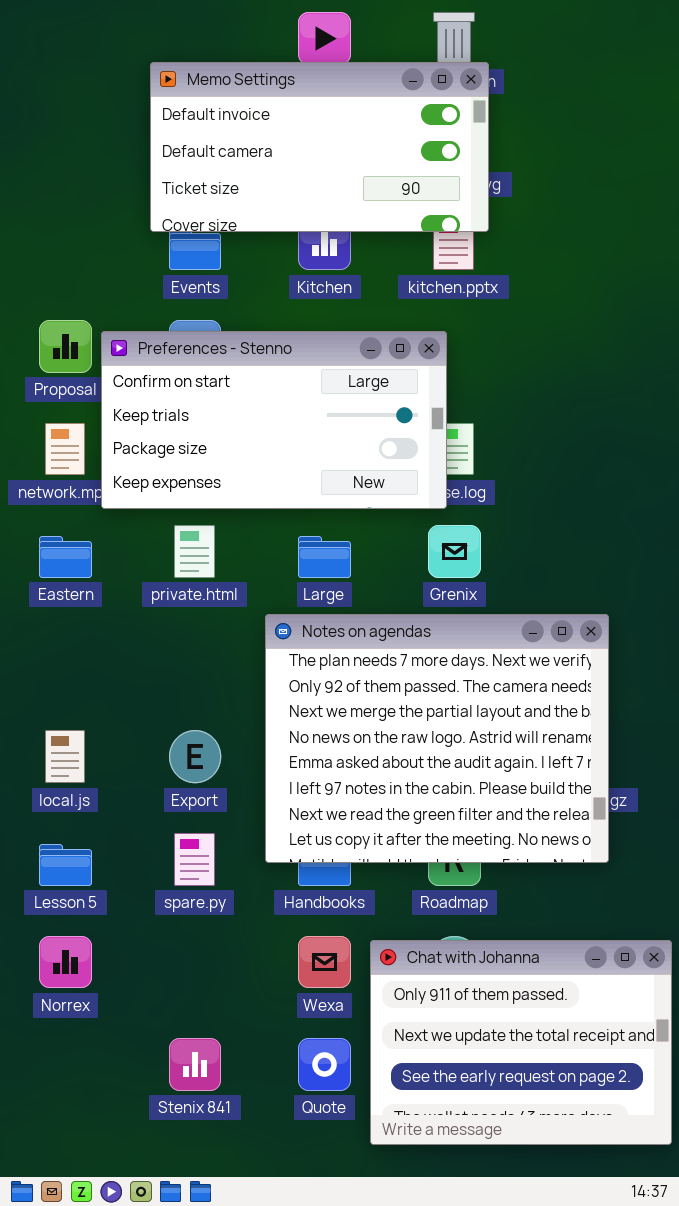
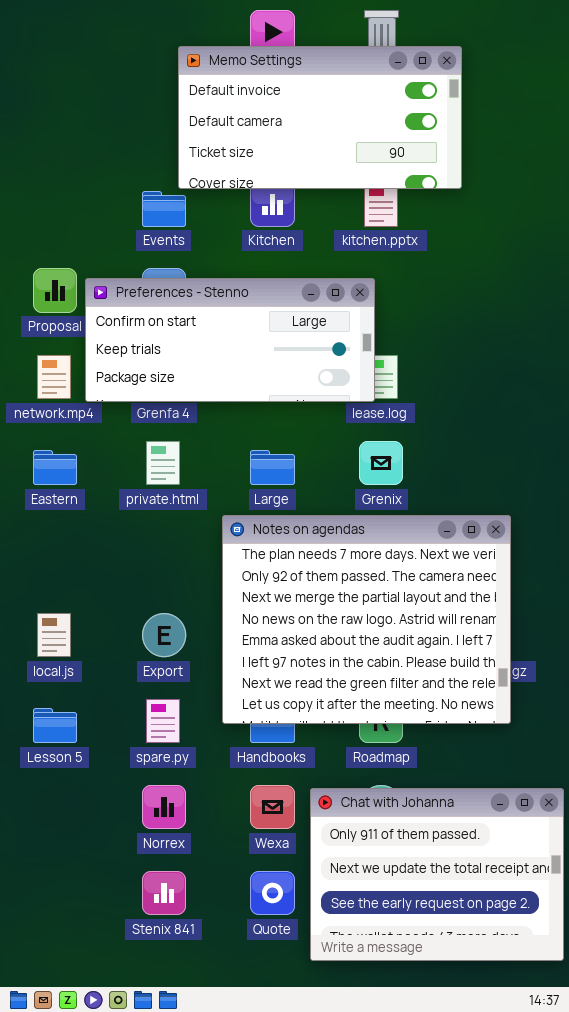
Memo Settings: [150,62,489,232] -> [178,46,462,189], moved
Preferences - Stenno: [101,331,447,509] -> [85,278,375,402], resized
Norrex: [39,936,92,988] -> [142,785,186,829], moved

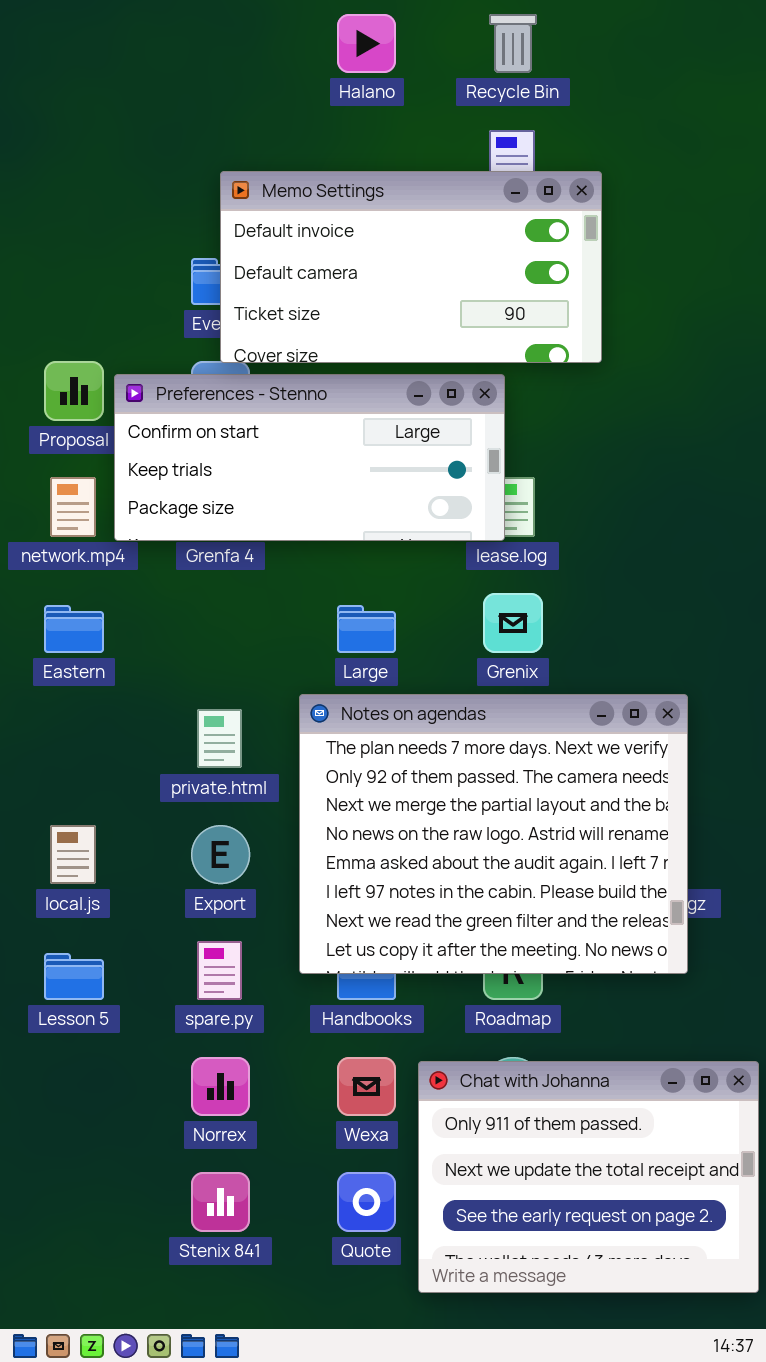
Memo Settings: [178,46,462,189] -> [220,171,602,363], moved
private.html: [146,441,180,485] -> [197,709,242,768], moved

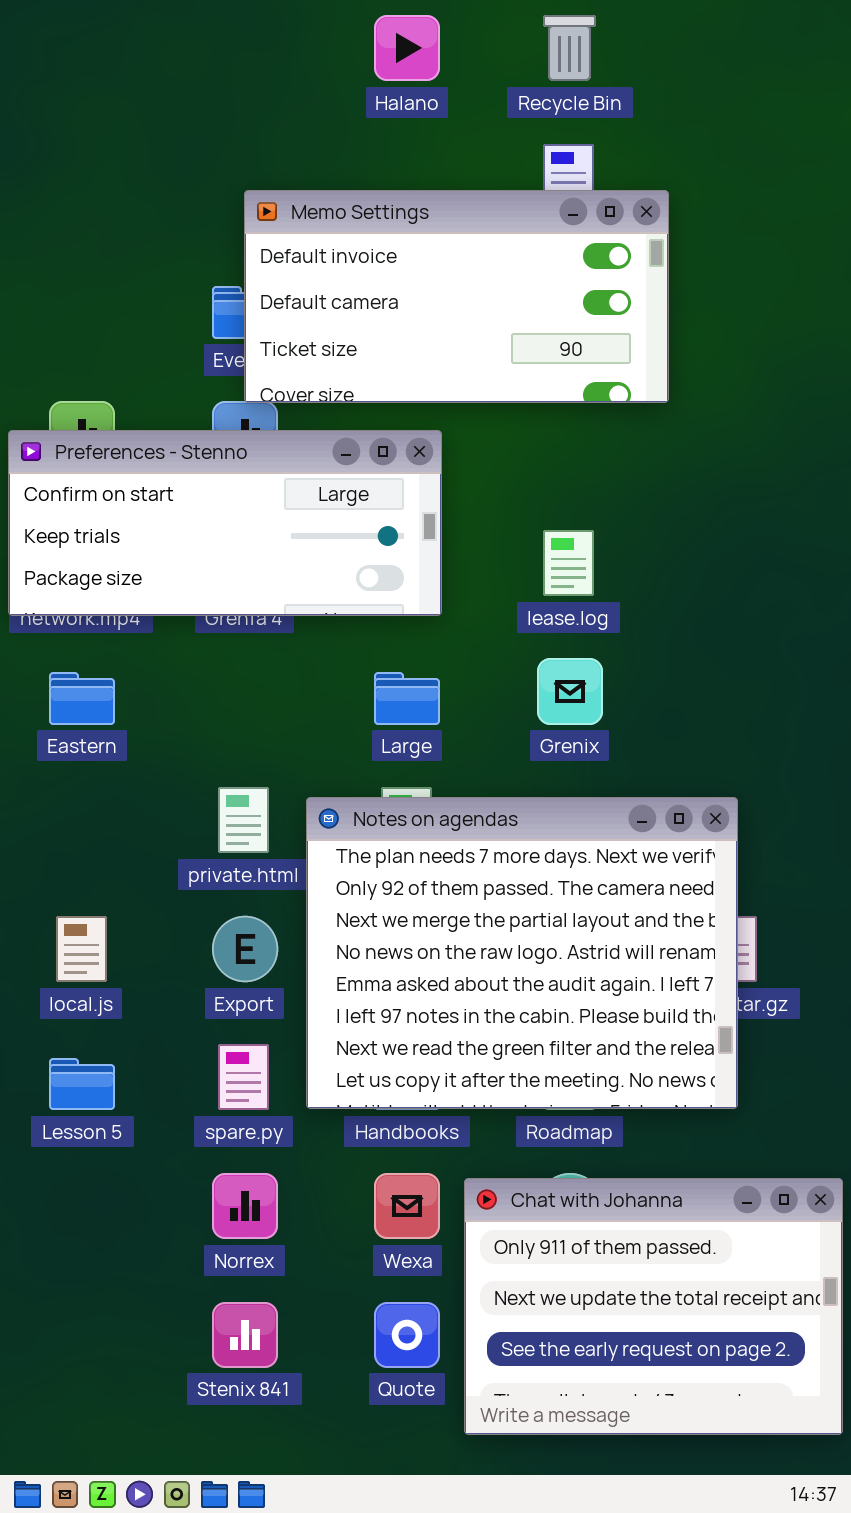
Preferences - Stenno: [114,374,505,541] -> [8,430,442,616], moved
Notes on agendas: [299,694,688,974] -> [306,797,738,1109], moved

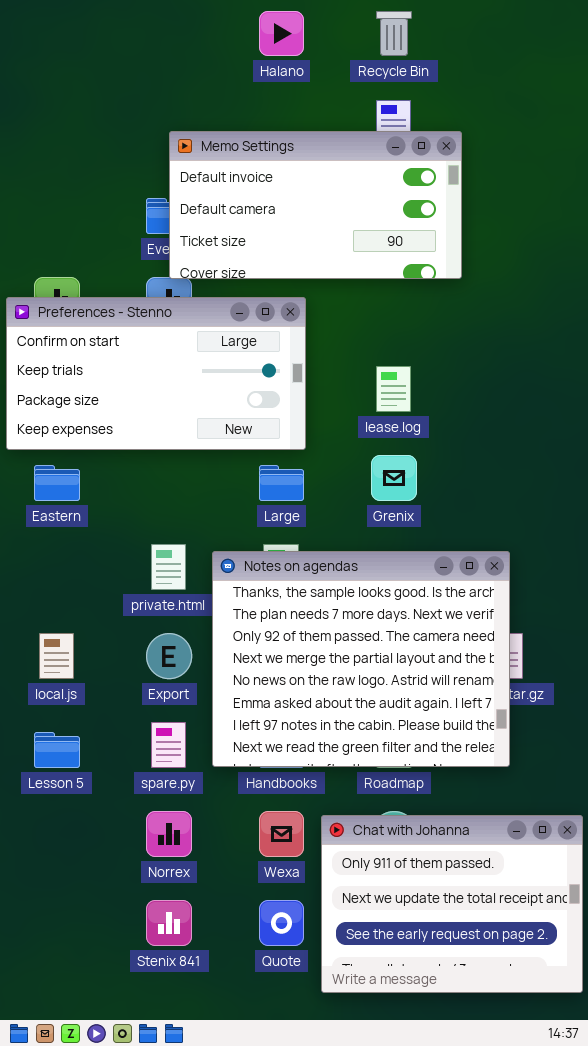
Preferences - Stenno: [8,430,442,616] -> [6,297,306,450], resized
Notes on agendas: [306,797,738,1109] -> [212,551,510,767], scrolled up 1 row

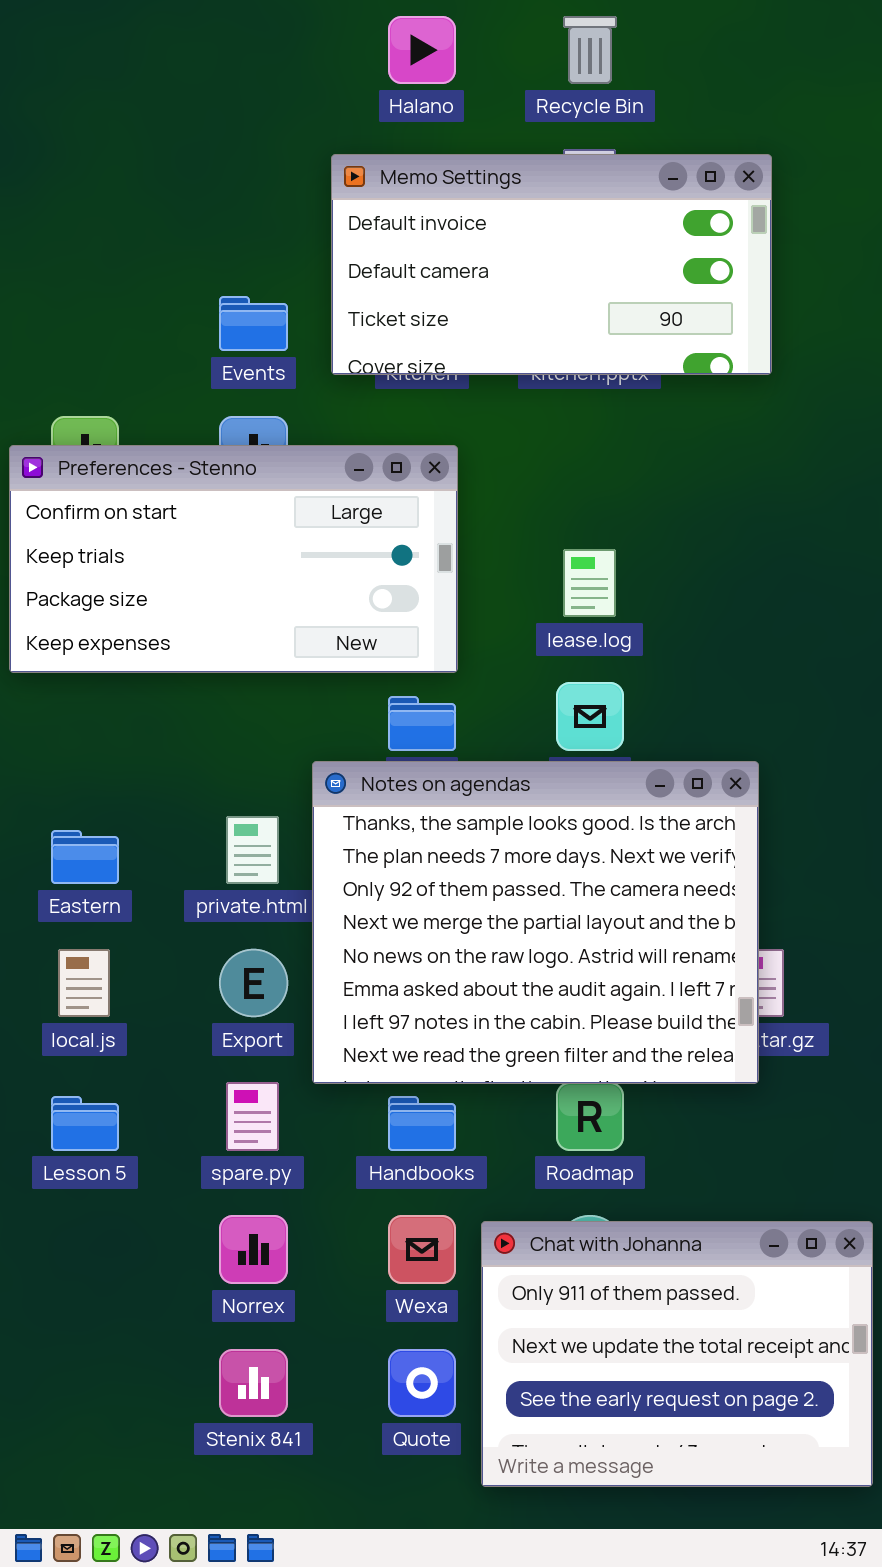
Memo Settings: [169,131,462,279] -> [331,154,772,375], moved
Eastern: [34,465,80,501] -> [51,830,119,884], moved
Notes on agendas: [212,551,510,767] -> [312,761,759,1084], moved

